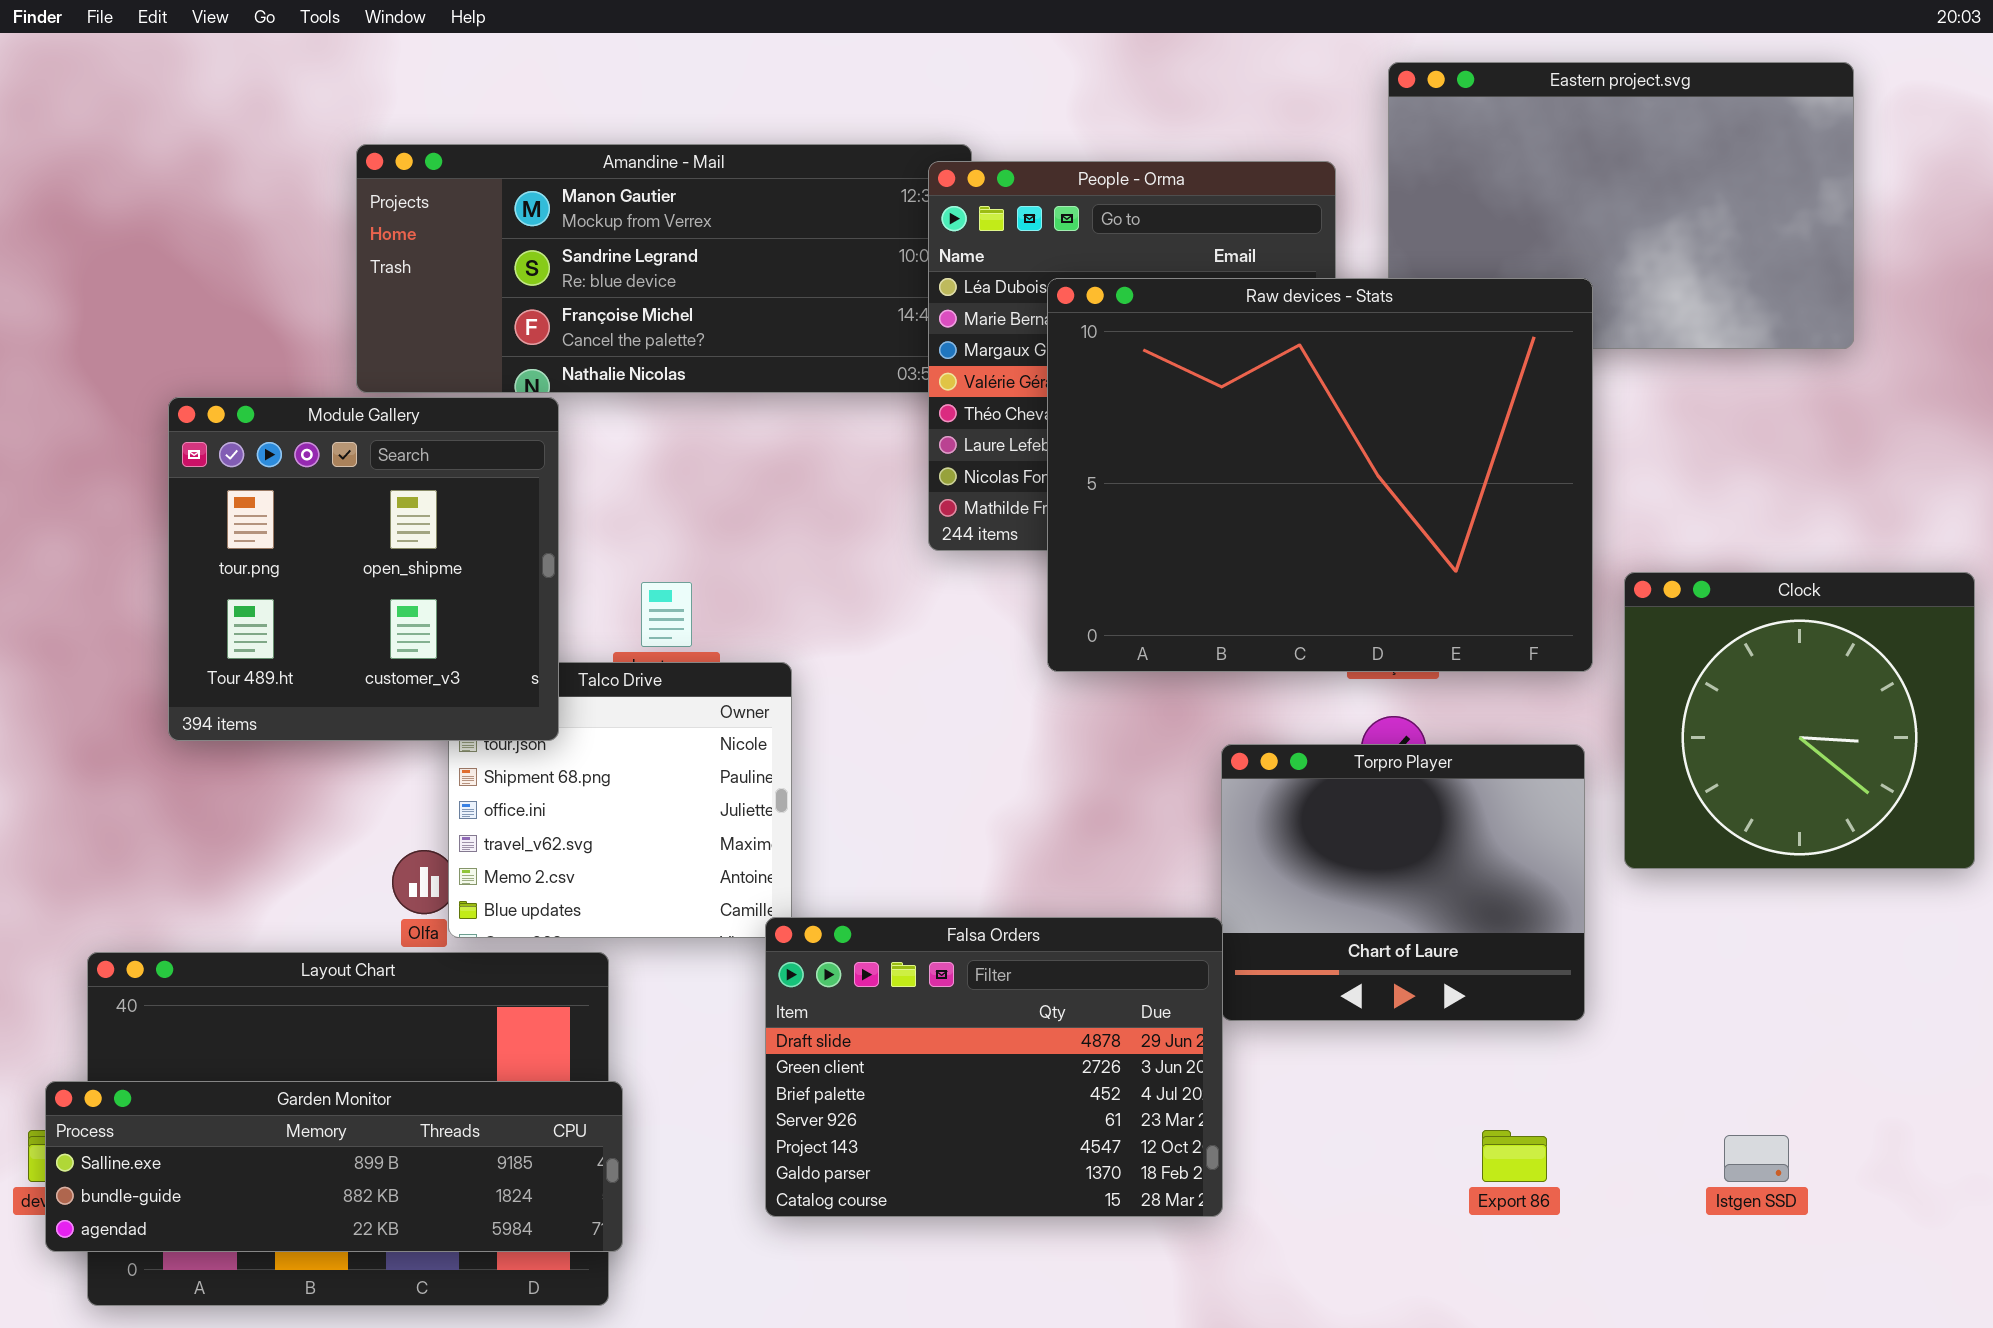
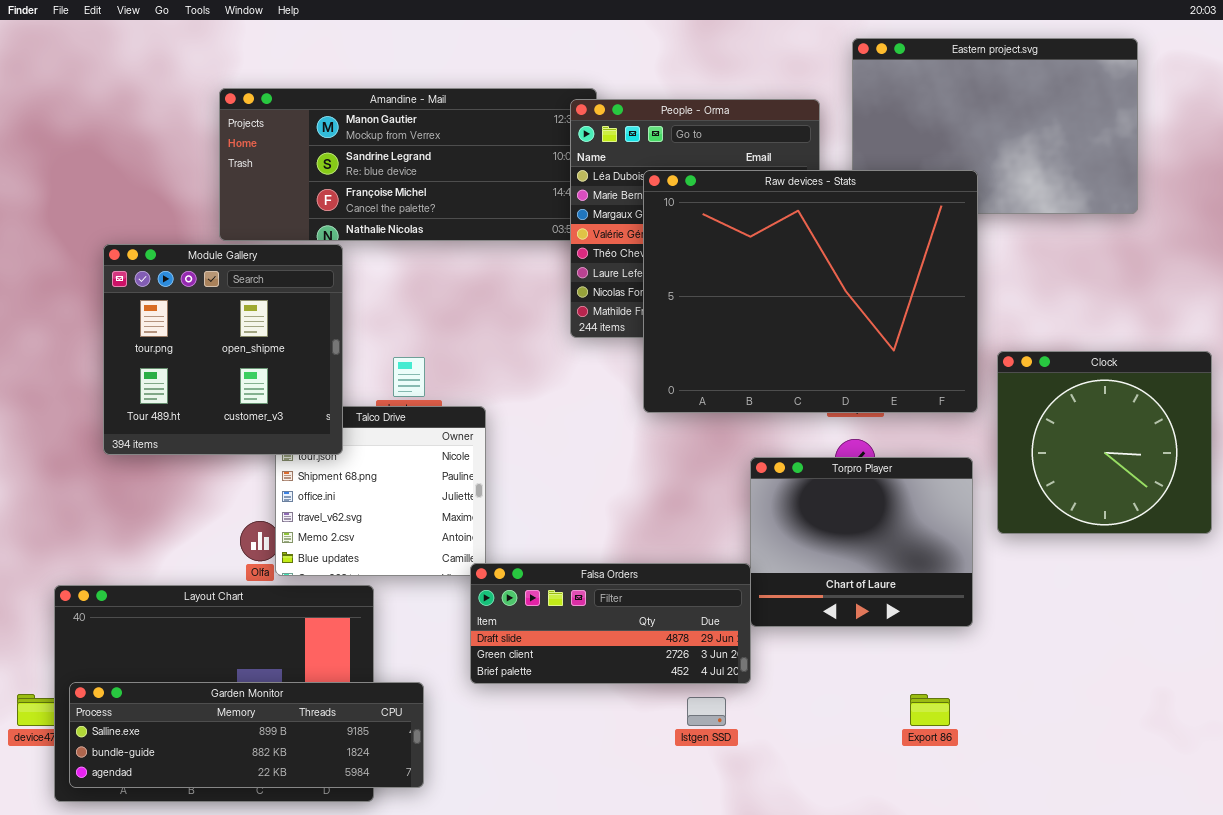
Falsa Orders: [765,917,1223,1217] -> [470,563,751,684], resized
Garden Monitor: [45,1081,623,1252] -> [69,682,424,788], moved
Istgen SSD: [1724,1135,1789,1182] -> [687,697,726,726], moved

